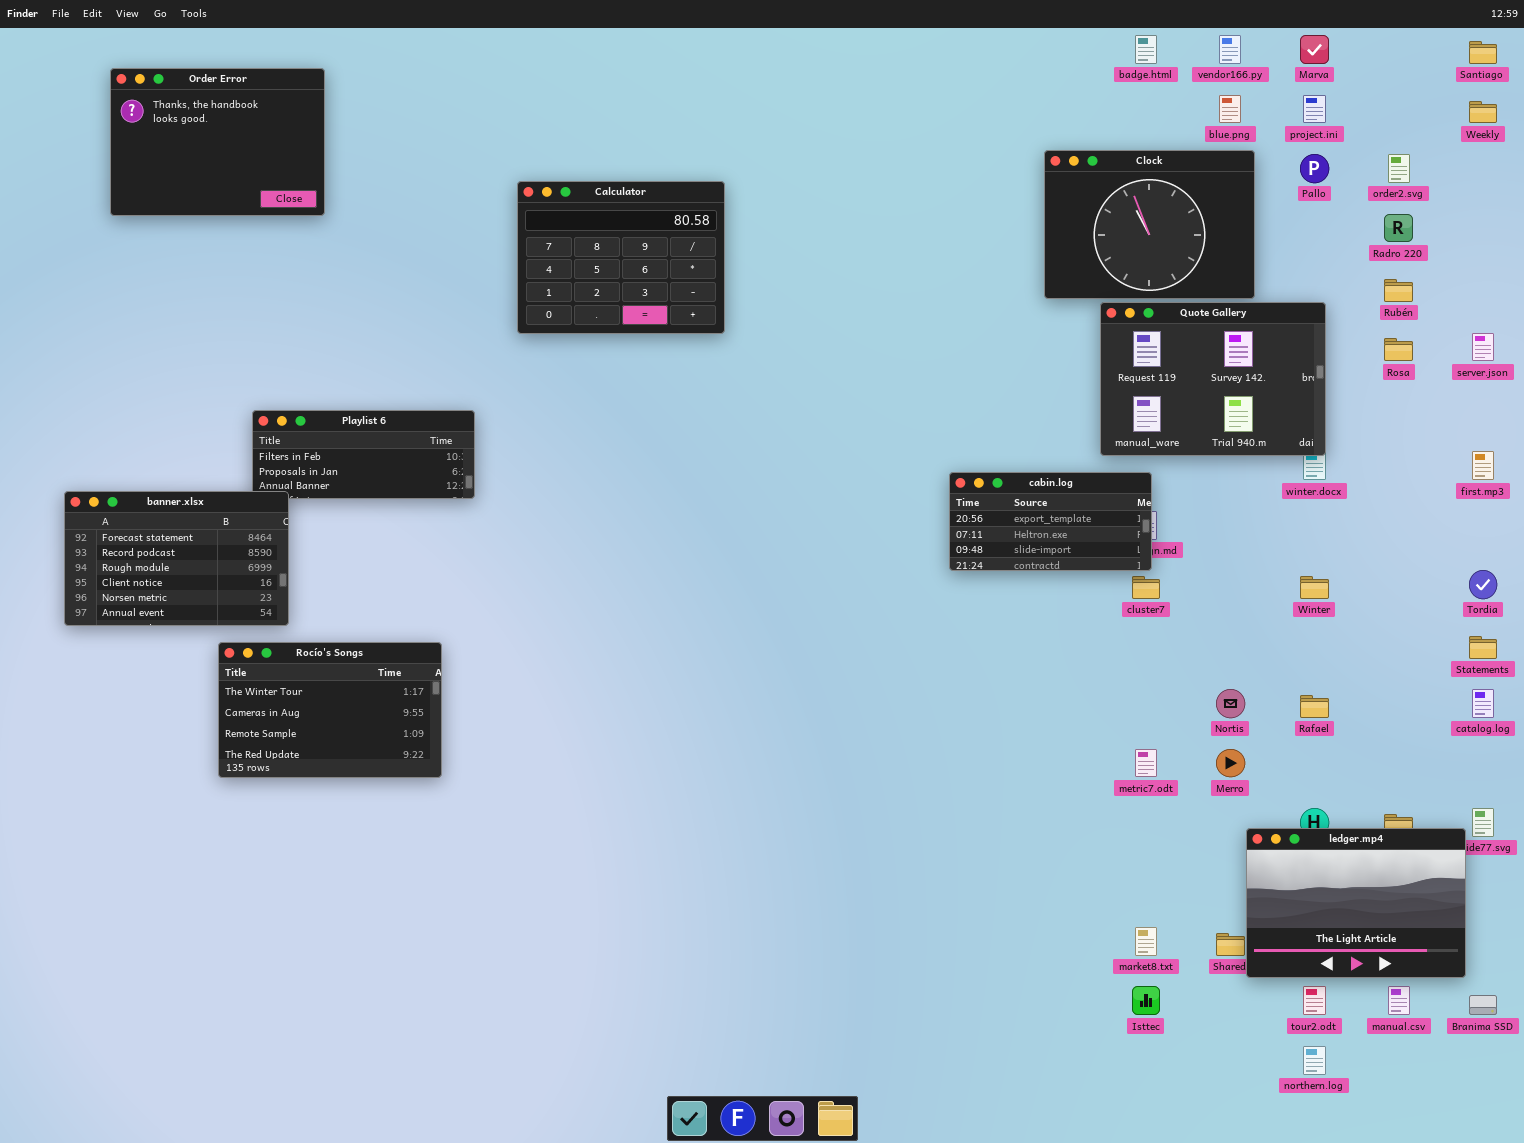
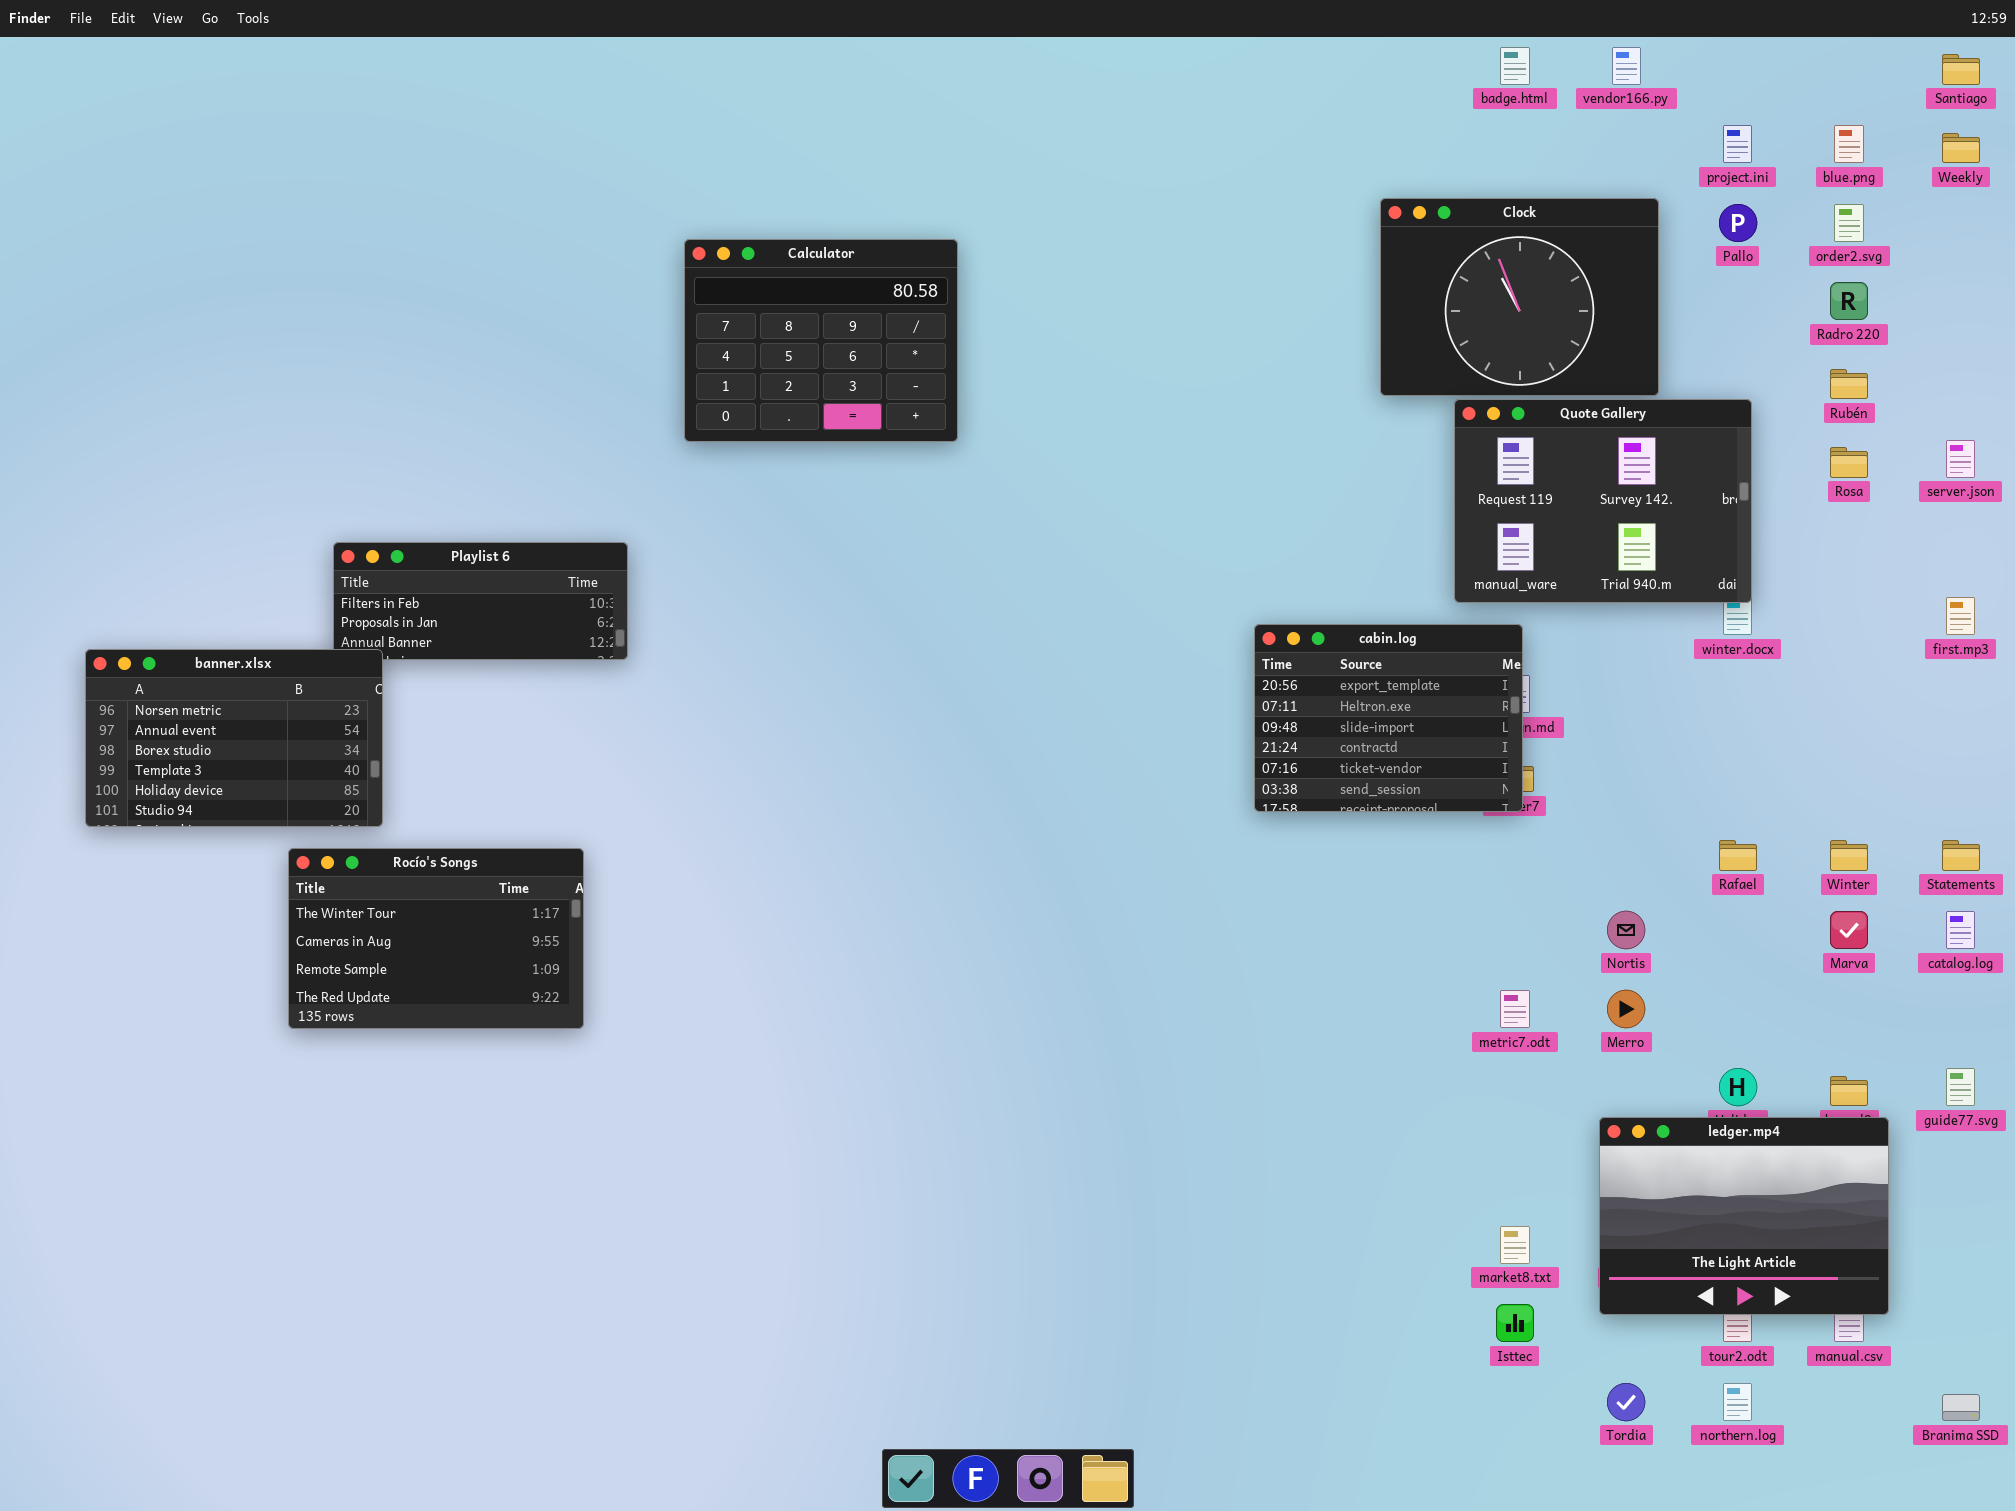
Marva: [1300,35,1329,64] -> [1830,911,1868,949], moved
Order Error: [110,68,325,216] -> none, closed
blue.png: [1219,95,1241,123] -> [1834,125,1864,163], moved
cabin.log: [949,472,1152,571] -> [1254,624,1523,812], resized
banner.xlsx: [64,491,289,626] -> [85,649,383,827], scrolled down 4 rows
Tordia: [1469,570,1497,599] -> [1607,1383,1645,1421], moved
Winter: [1300,576,1329,599] -> [1830,840,1868,871], moved
Rafael: [1300,695,1329,718] -> [1719,840,1757,871], moved
ledger.mp4: [1246,828,1466,978] -> [1599,1117,1889,1315], moved
Branima SSD: [1469,995,1497,1015] -> [1942,1394,1980,1421], moved

